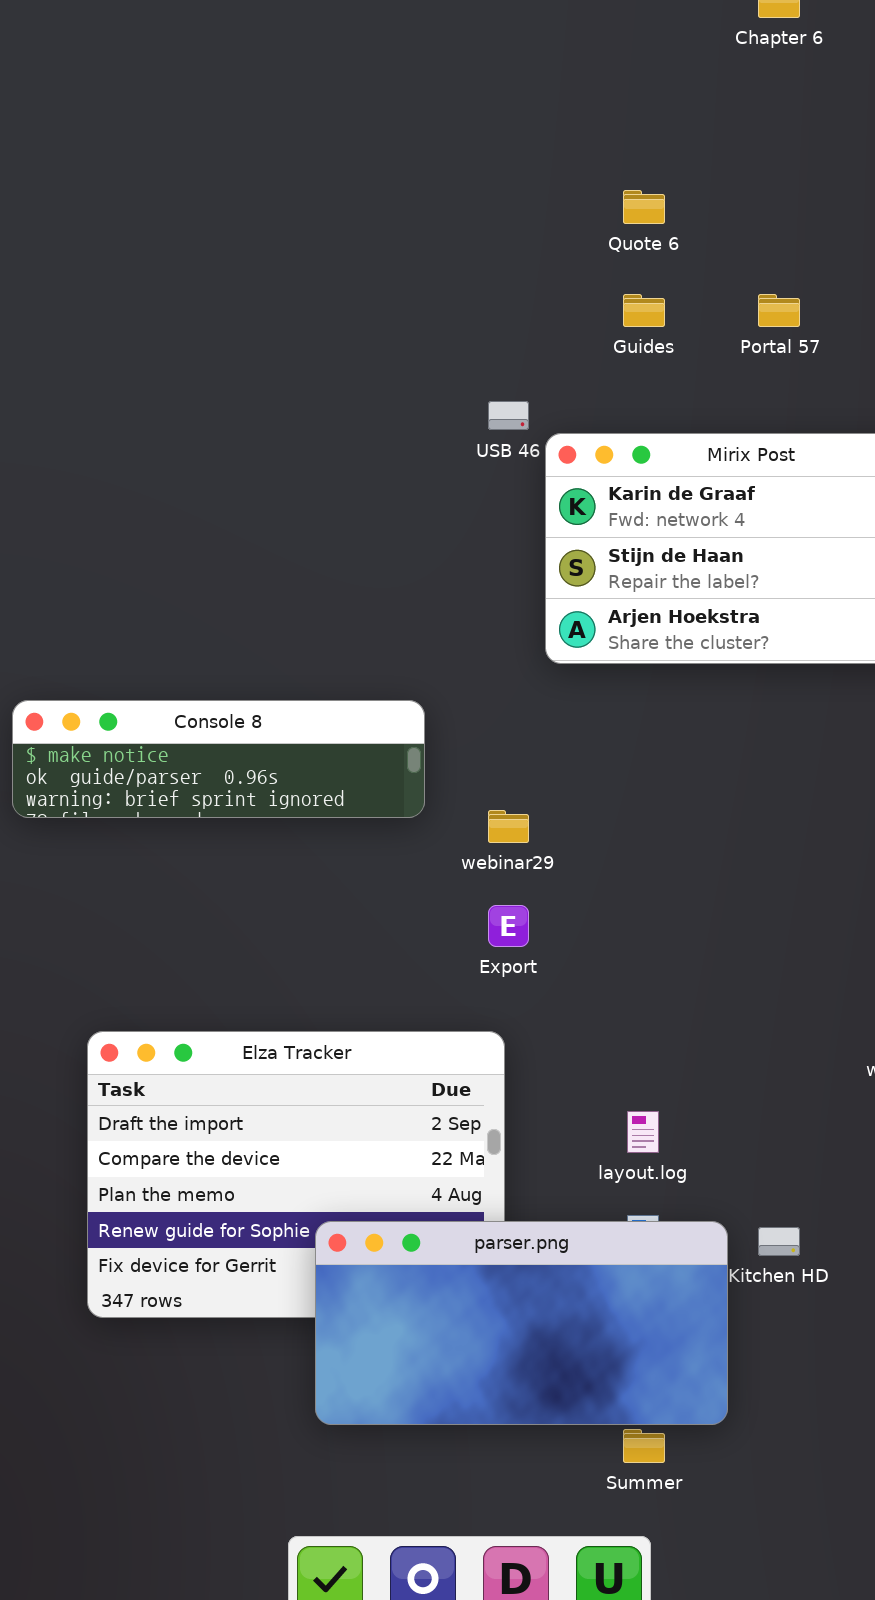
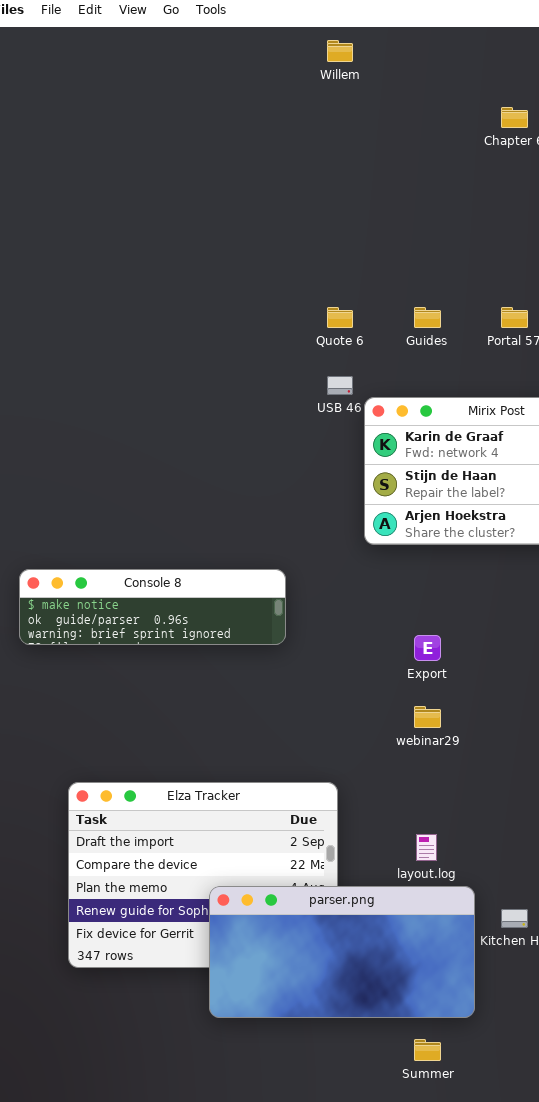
Quote 6: [623,190,665,224] -> [327,307,353,328], moved
webinar29: [488,810,529,843] -> [414,706,441,728], moved
Export: [488,905,529,947] -> [414,635,441,661], moved
parser.png: [315,1221,728,1425] -> [209,886,475,1018], moved

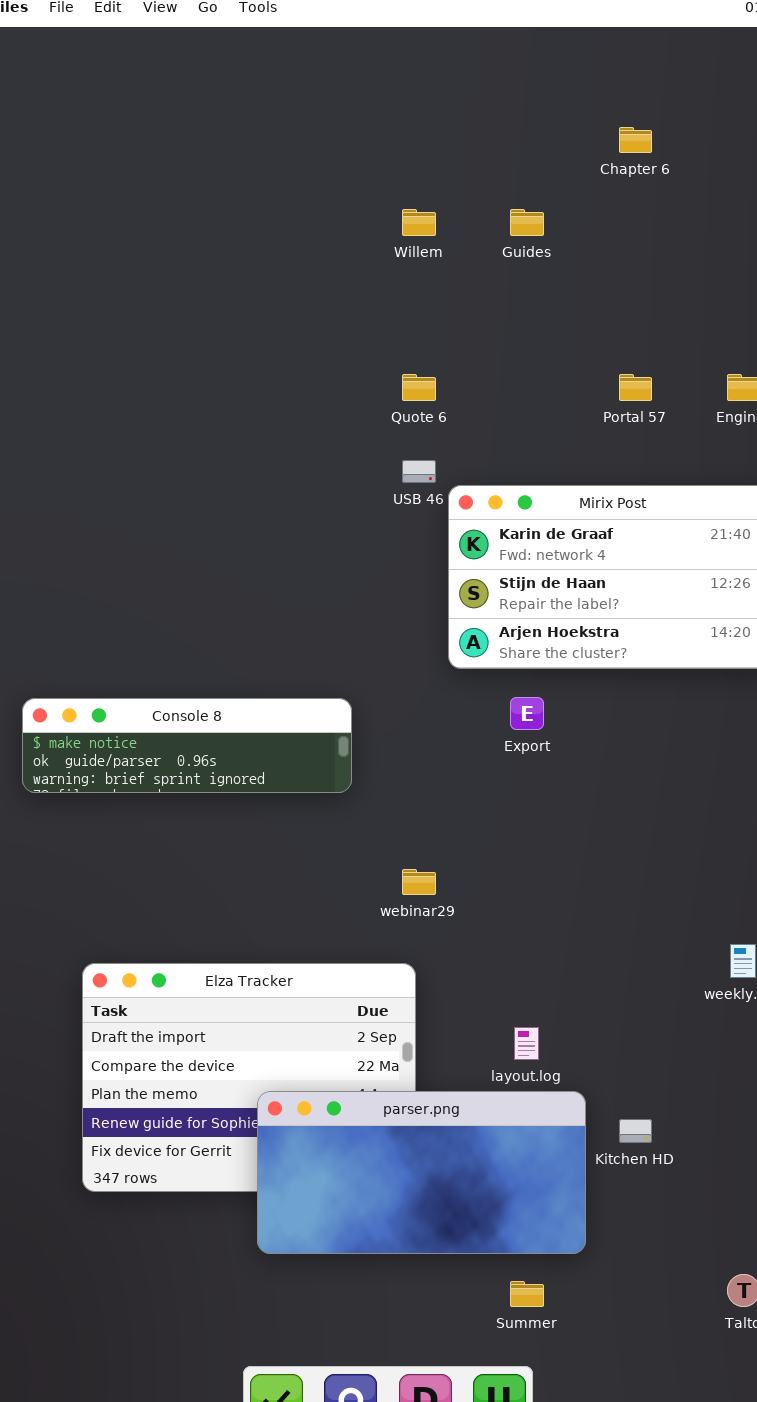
Willem: [327,40,353,62] -> [402,209,436,236], moved
Guides: [414,307,441,328] -> [510,209,544,236], moved
Export: [414,635,441,661] -> [510,697,544,730], moved
webinar29: [414,706,441,728] -> [402,869,436,895], moved

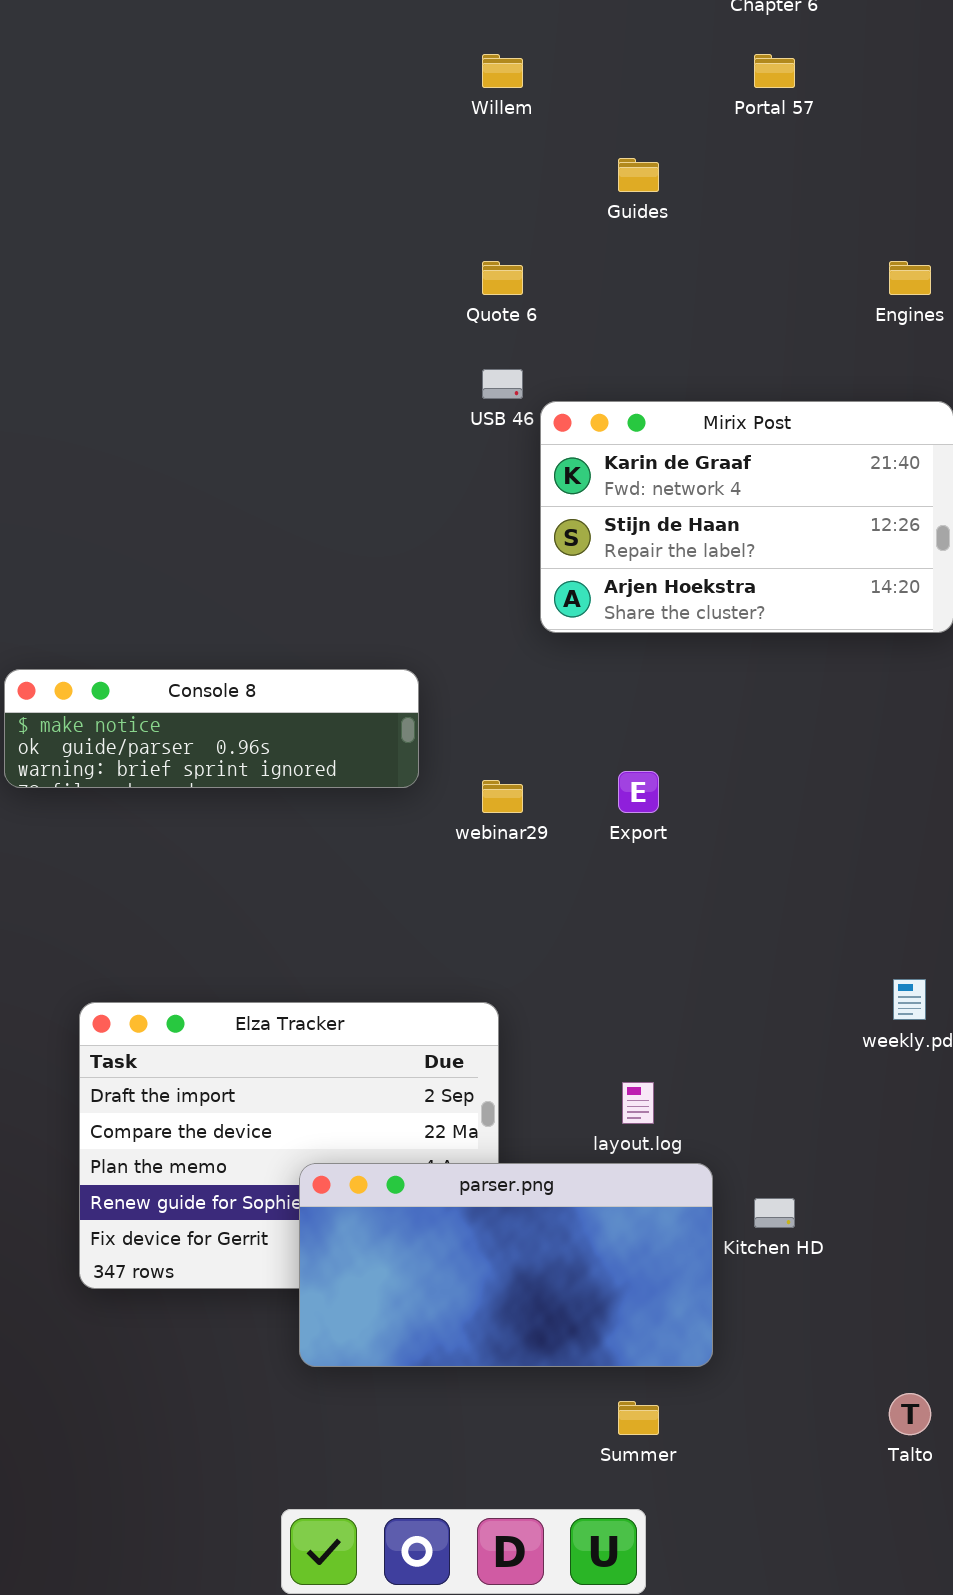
Guides: [510,209,544,236] -> [618,158,659,192], moved
Portal 57: [619,374,652,401] -> [754,54,795,88], moved
Export: [510,697,544,730] -> [618,771,659,813], moved
webinar29: [402,869,436,895] -> [482,780,523,813], moved

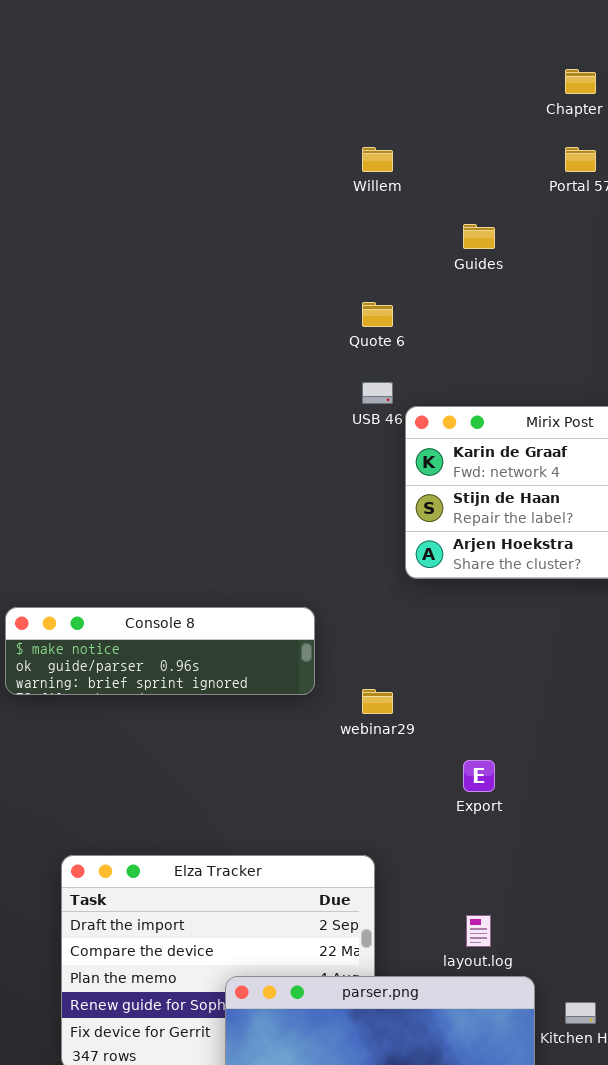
Export: [618,771,659,813] -> [463,760,495,792], moved

